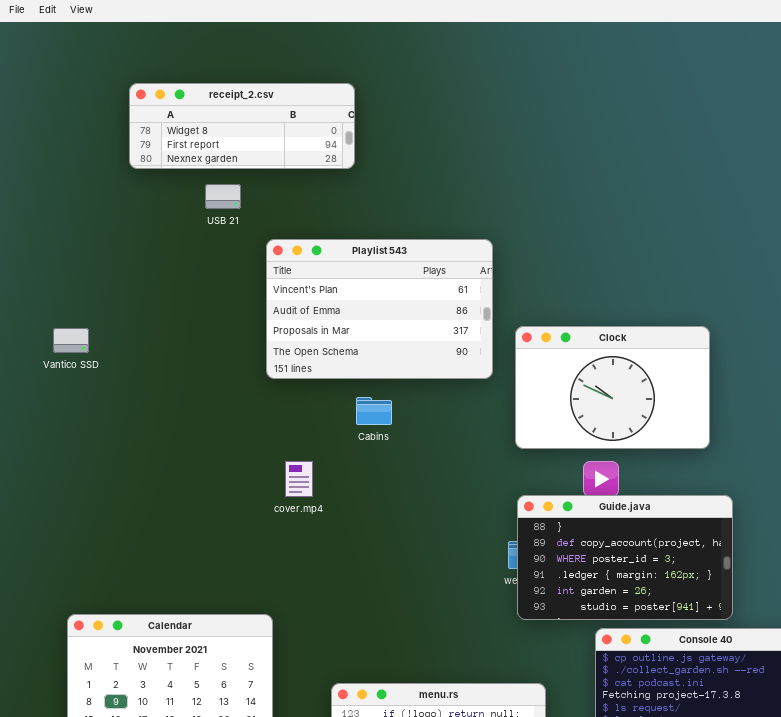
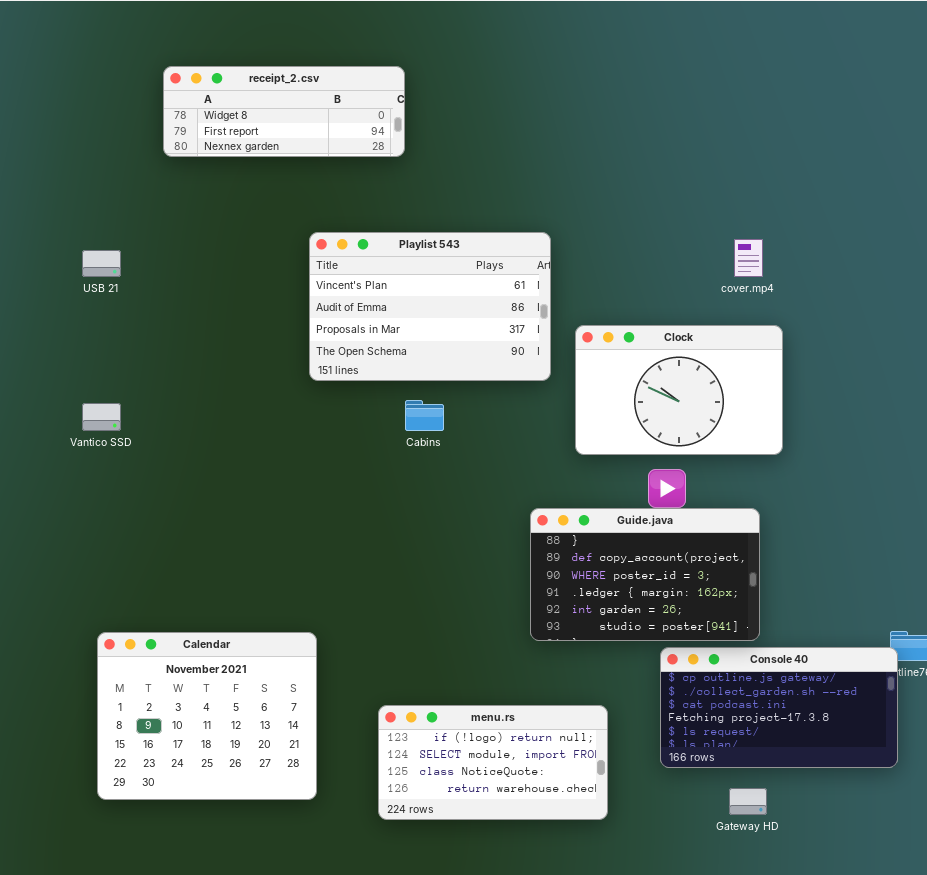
USB 21: [205,184,241,209] -> [82,250,121,277], moved
Vantico SSD: [53,328,89,353] -> [82,403,121,431], moved
cover.mp4: [285,461,313,497] -> [734,239,763,277], moved
Guide.java: [517,495,733,620] -> [530,508,760,641], moved

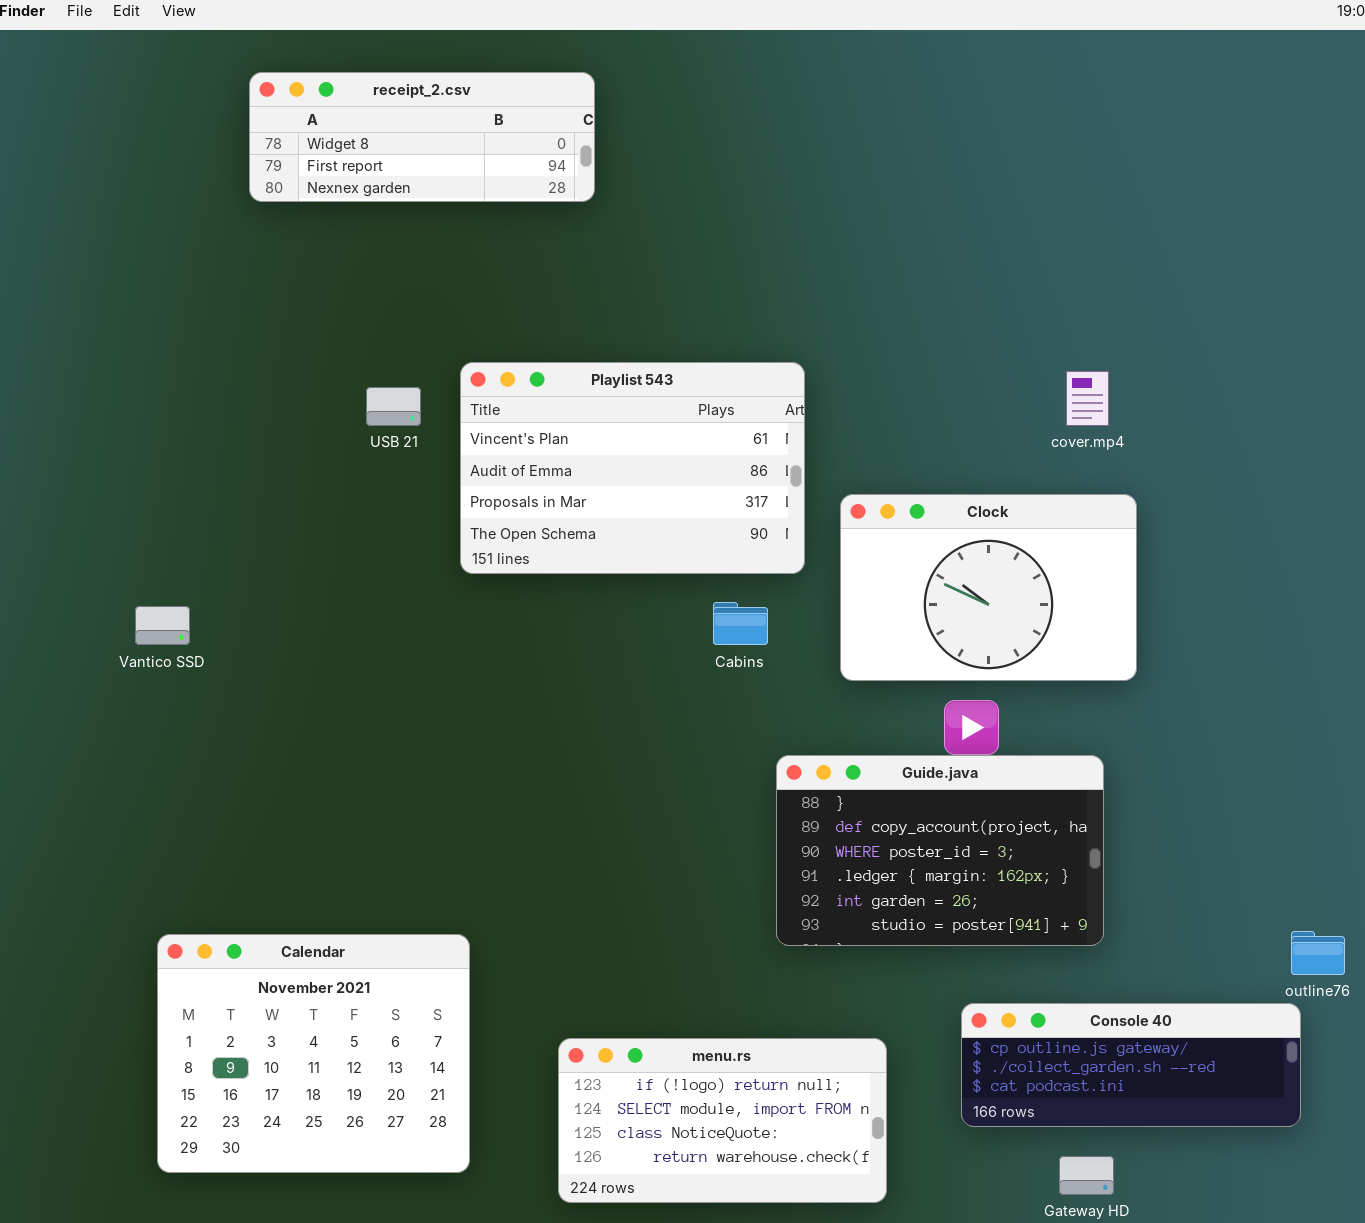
receipt_2.csv: [163,66,405,157] -> [249,72,595,202], moved
USB 21: [82,250,121,277] -> [366,387,421,426], moved
Cabins: [405,400,444,431] -> [713,602,768,645], moved
Console 40: [660,647,898,768] -> [961,1003,1301,1127], resized

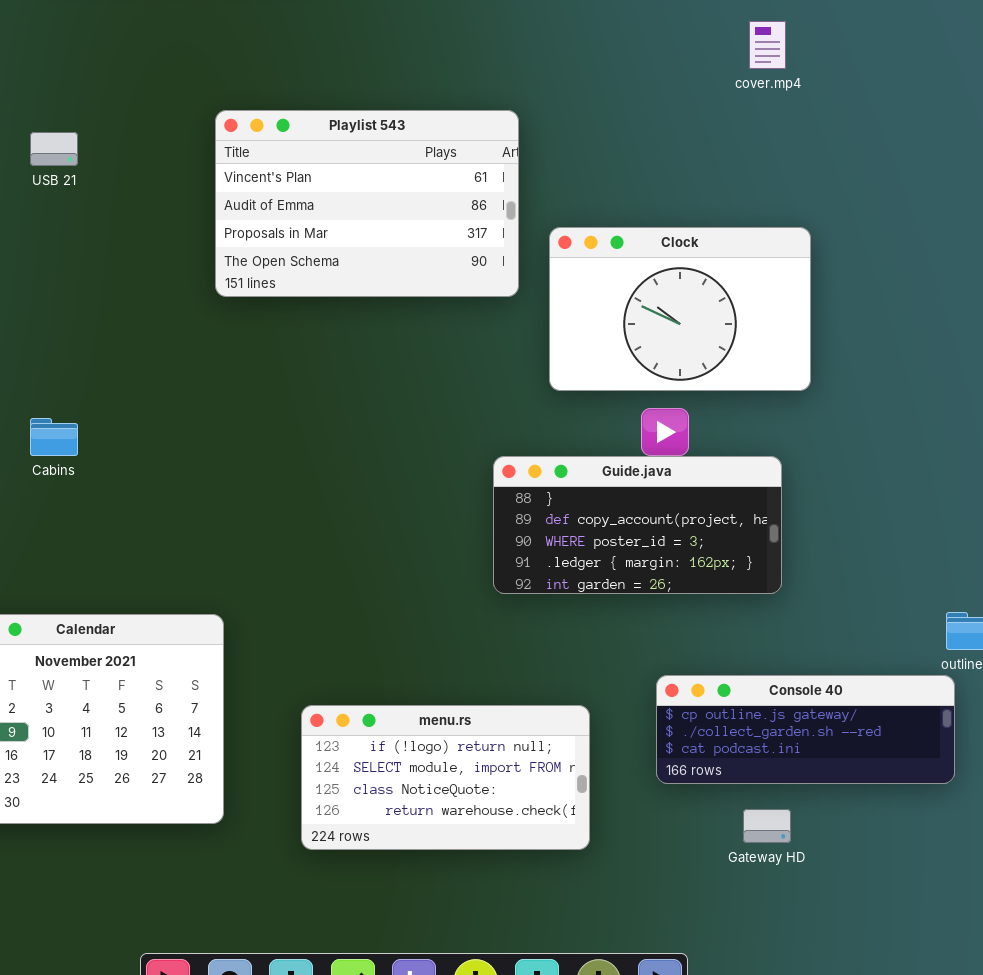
cover.mp4: [1066,371,1109,426] -> [749,21,786,69], moved
USB 21: [366,387,421,426] -> [30,132,78,166], moved
Cabins: [713,602,768,645] -> [30,418,78,456], moved
Guide.java: [776,755,1104,946] -> [493,456,782,594], resized

